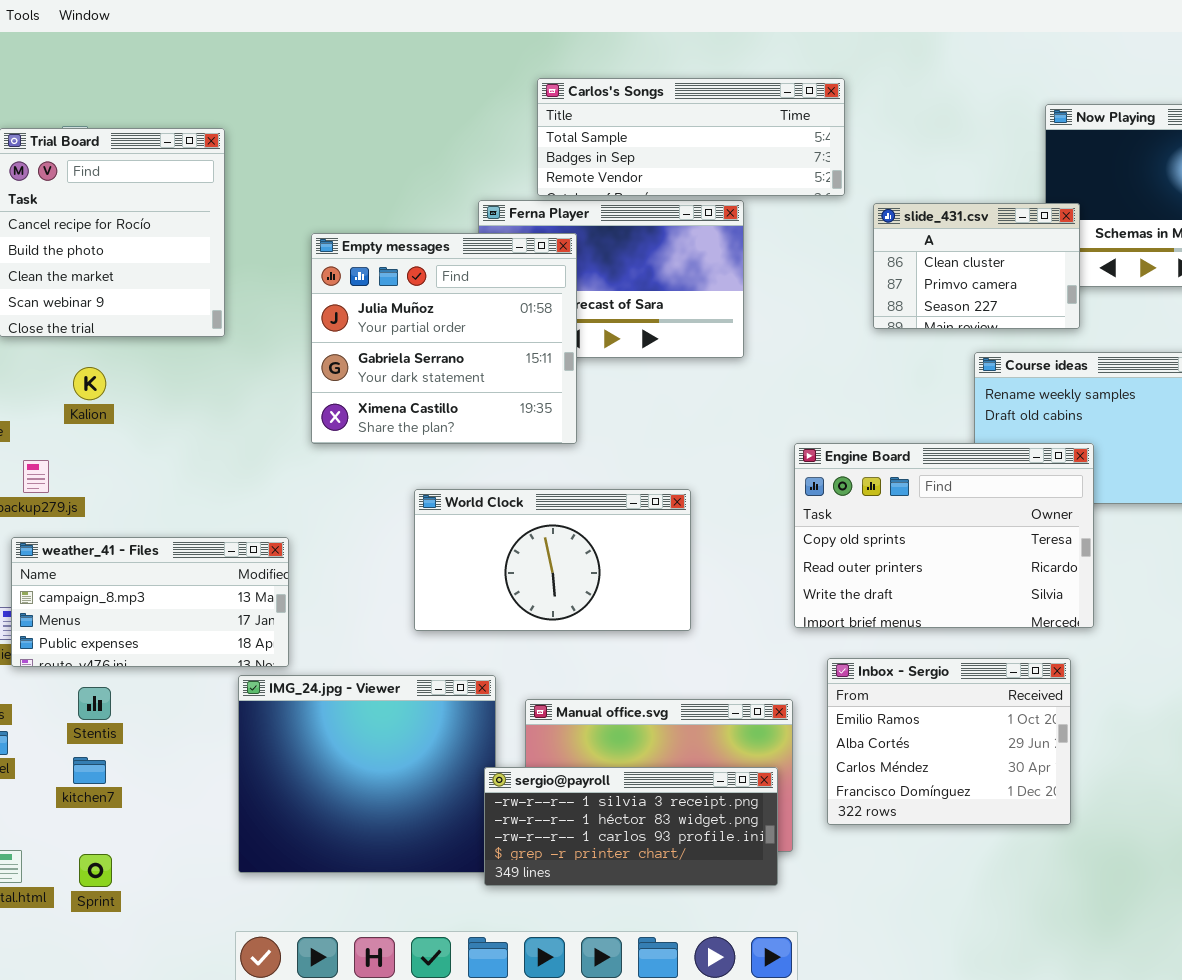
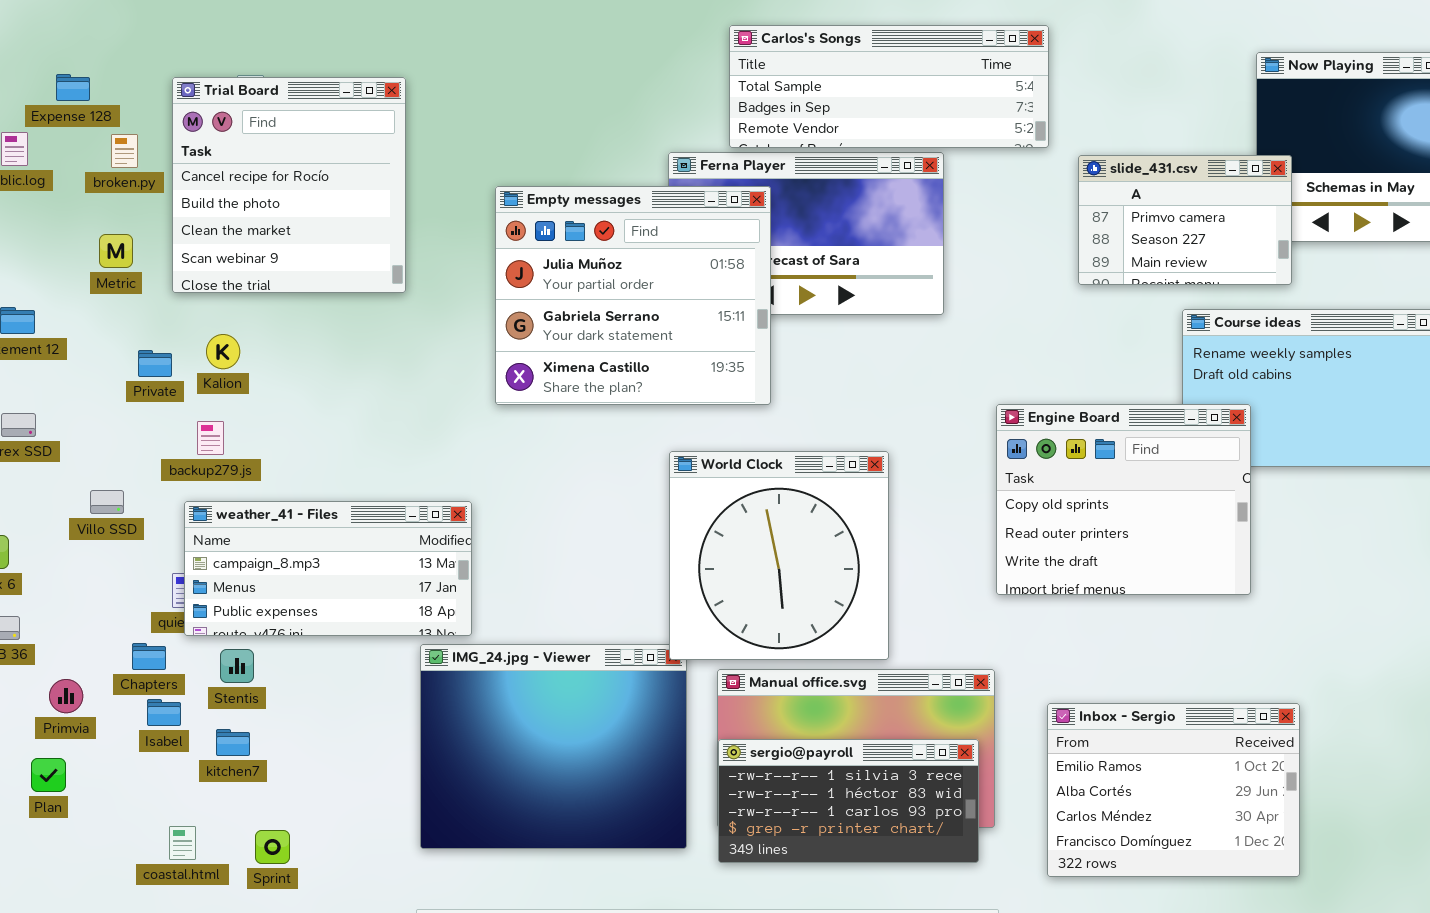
slide_431.csv: [873,203,1080,329] -> [1078,155,1292,285], scrolled down 1 row
Kalion: [73,367,106,400] -> [206,334,240,369], moved
Engine Board: [794,443,1094,628] -> [996,404,1251,595], resized
World Clock: [414,489,691,631] -> [669,451,889,660], resized
Inbox - Sergio: [827,658,1071,825] -> [1047,703,1300,877], moved
Stentis: [78,687,111,720] -> [220,649,254,683], moved
kitchen7: [73,757,106,784] -> [216,729,250,756], moved
sergio@payroll: [484,767,778,886] -> [718,739,979,863], resized

